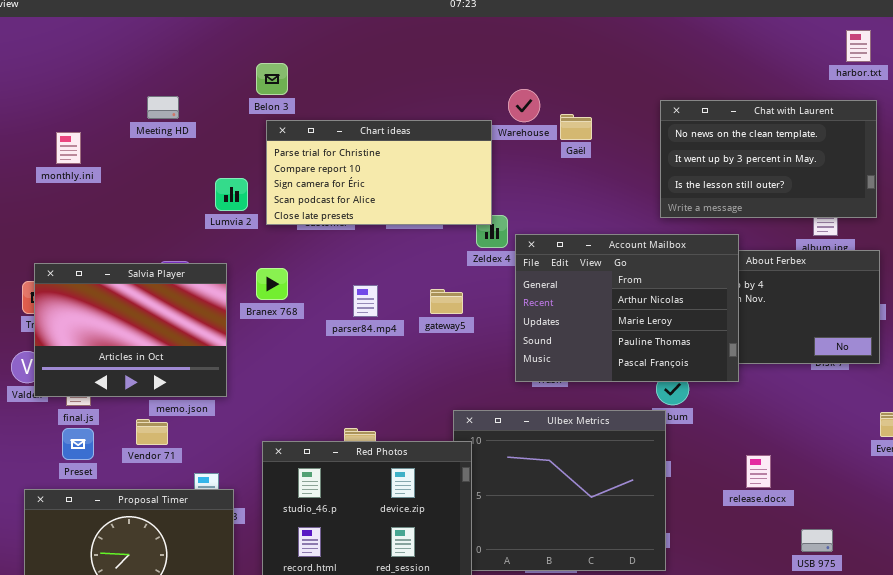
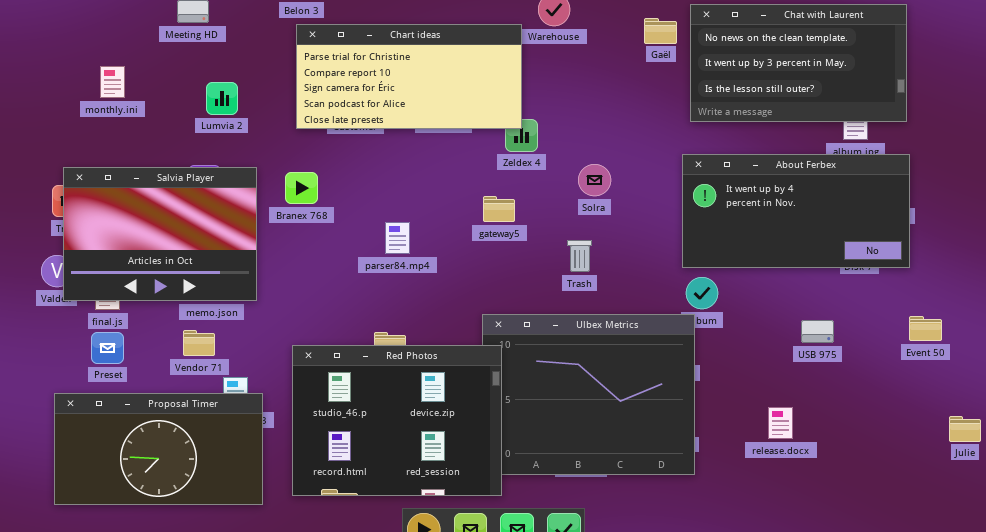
Gaël: [560,114,592,140] -> [644,18,677,44], moved
monthly.ini: [56,132,81,164] -> [100,66,125,98], moved
Lumvia 2: [215,178,248,211] -> [206,82,238,115], moved
Account Mailbox: [515,234,739,382] -> none, closed
parser84.mp4: [353,285,378,317] -> [385,222,410,254], moved
gateway5: [430,289,463,314] -> [483,196,515,222], moved
Vendor 71: [136,419,168,445] -> [183,330,215,356], moved
release.docx: [746,455,771,488] -> [768,407,793,439], moved
USB 975: [801,529,833,552] -> [801,320,834,343], moved

